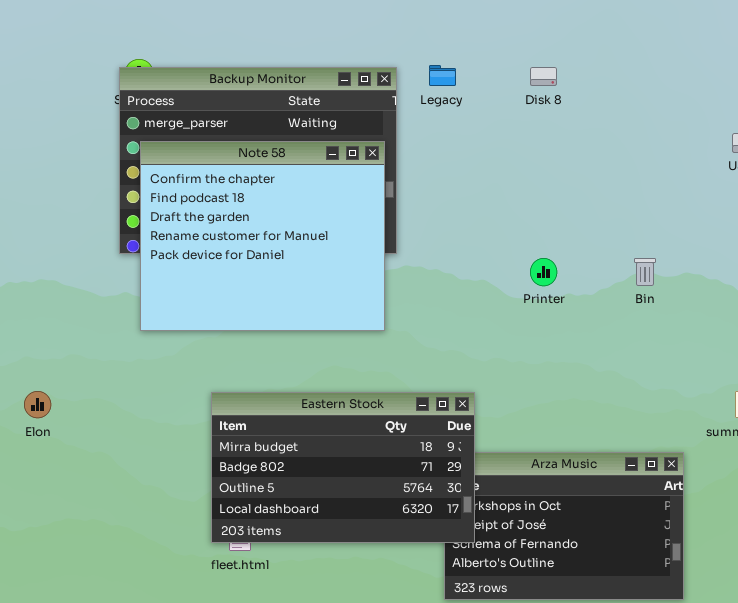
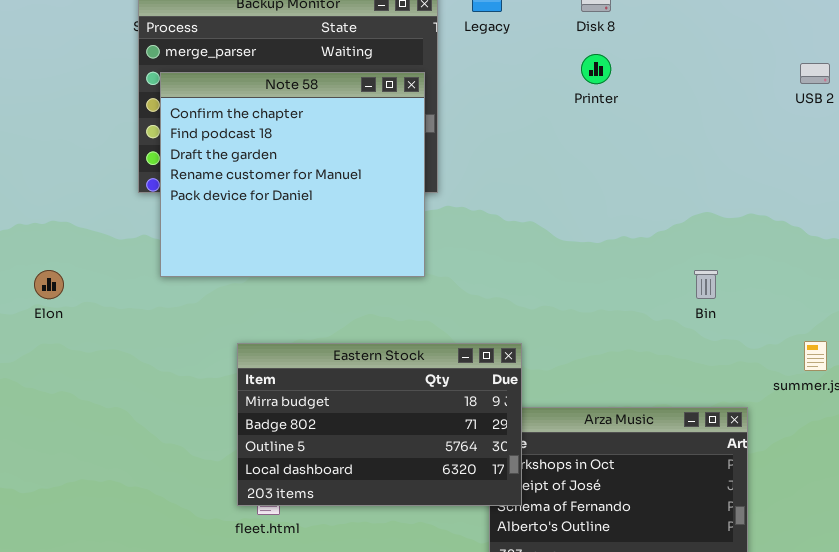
Printer: [530,258,557,286] -> [581,54,611,84], moved
Bin: [634,258,656,286] -> [694,270,718,299], moved
Elon: [24,391,51,418] -> [34,270,64,299], moved

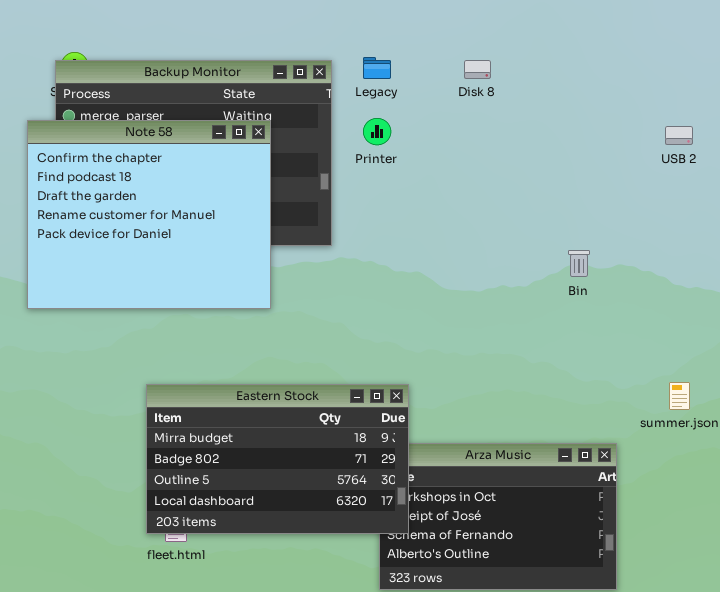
Printer: [581,54,611,84] -> [363,118,391,145], moved
Note 58: [160,72,425,277] -> [27,120,271,309], moved
Bin: [694,270,718,299] -> [568,250,590,277], moved

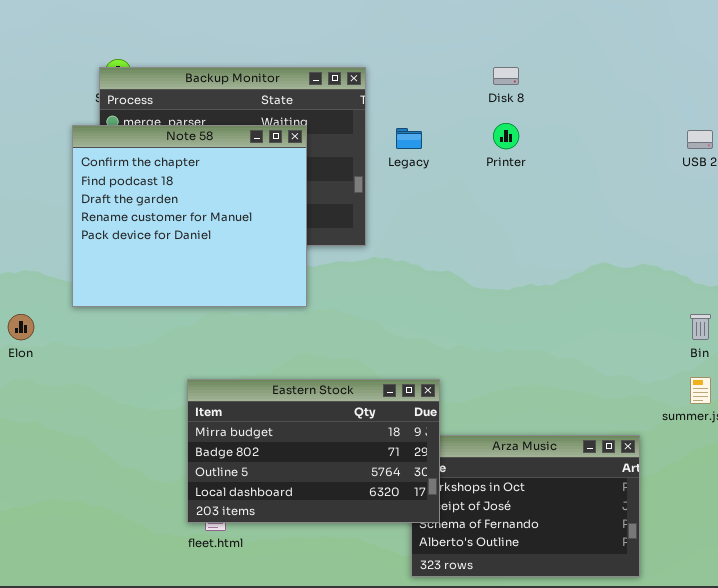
Legacy: [363,57,391,79] -> [396,128,422,149], moved
Printer: [363,118,391,145] -> [493,123,519,149], moved
Bin: [568,250,590,277] -> [690,314,711,340], moved

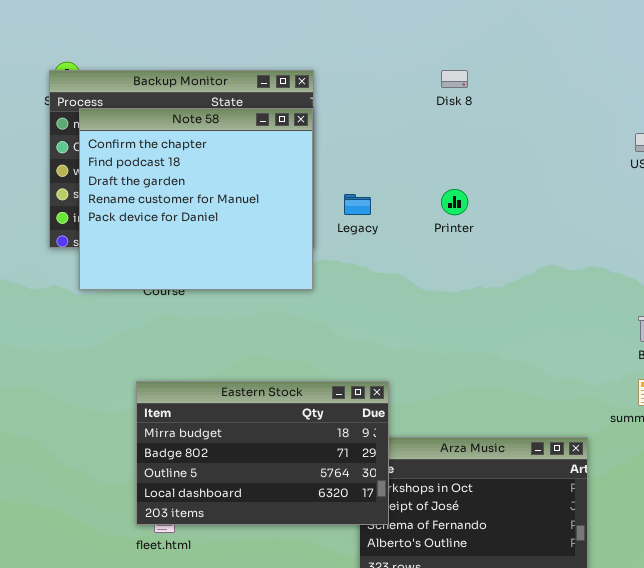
Printer: [493,123,519,149] -> [441,189,468,215], moved
Note 58: [72,125,307,307] -> [79,108,313,290], moved
Legacy: [396,128,422,149] -> [344,194,371,215], moved

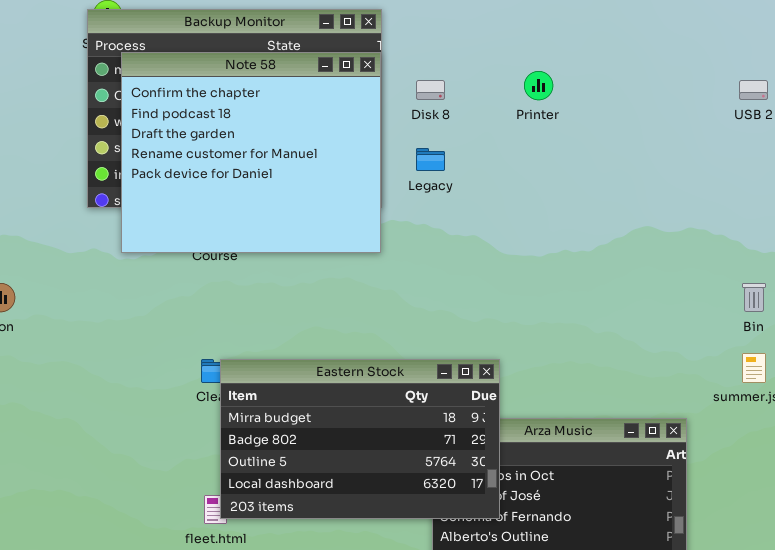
Disk 8: [441,70,468,88] -> [416,80,445,100], moved
Printer: [441,189,468,215] -> [524,71,553,100], moved
Eastern Stock: [136,381,389,525] -> [220,359,500,519], moved

